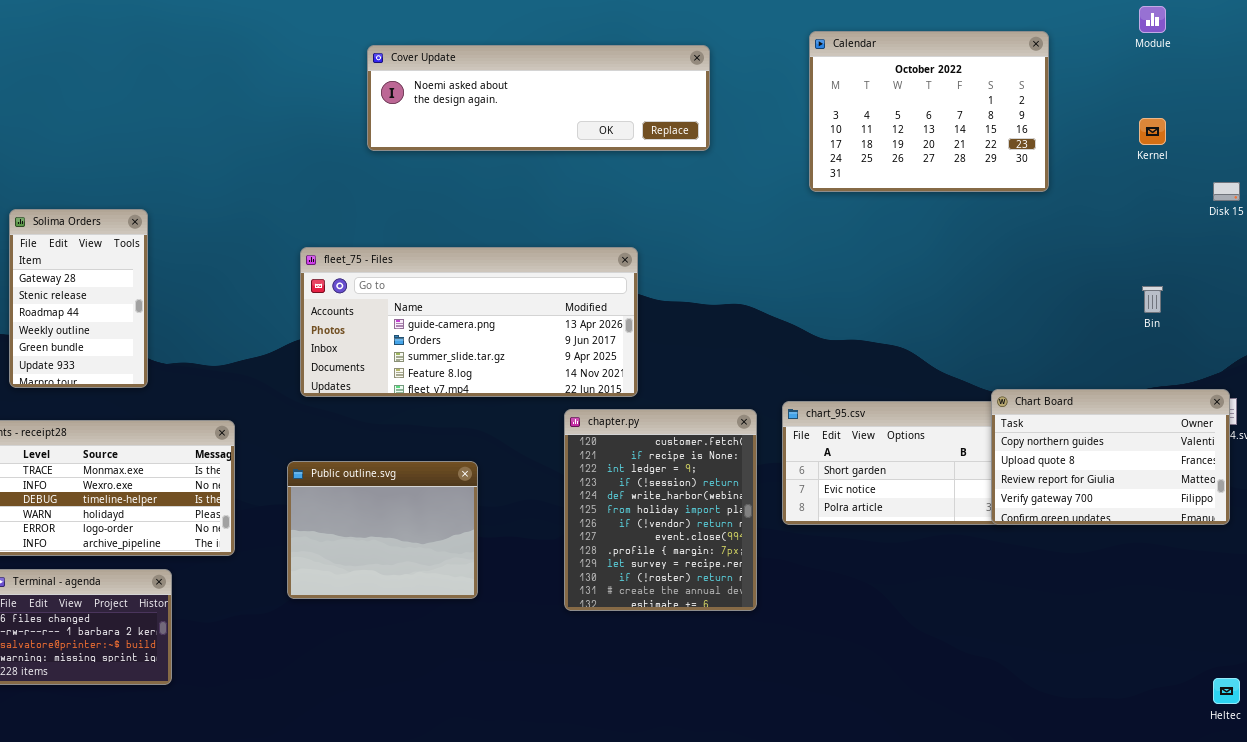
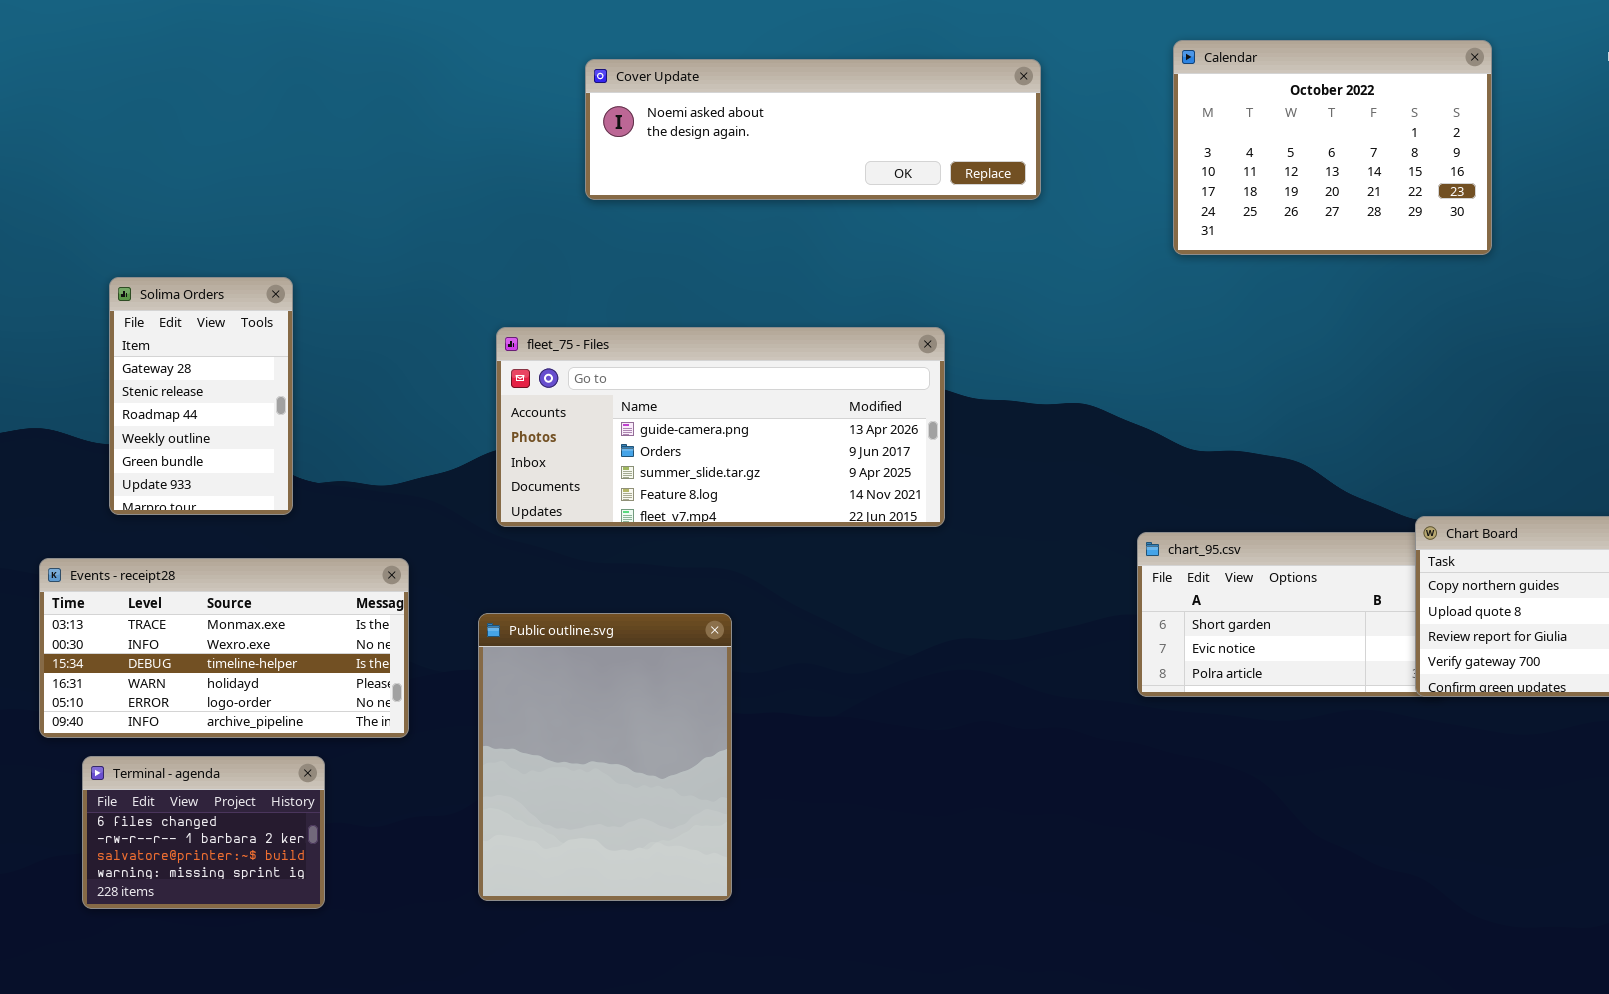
chapter.py: [564,409,757,611] -> none, closed
Public outline.svg: [287,461,478,599] -> [478,613,732,901], resized

